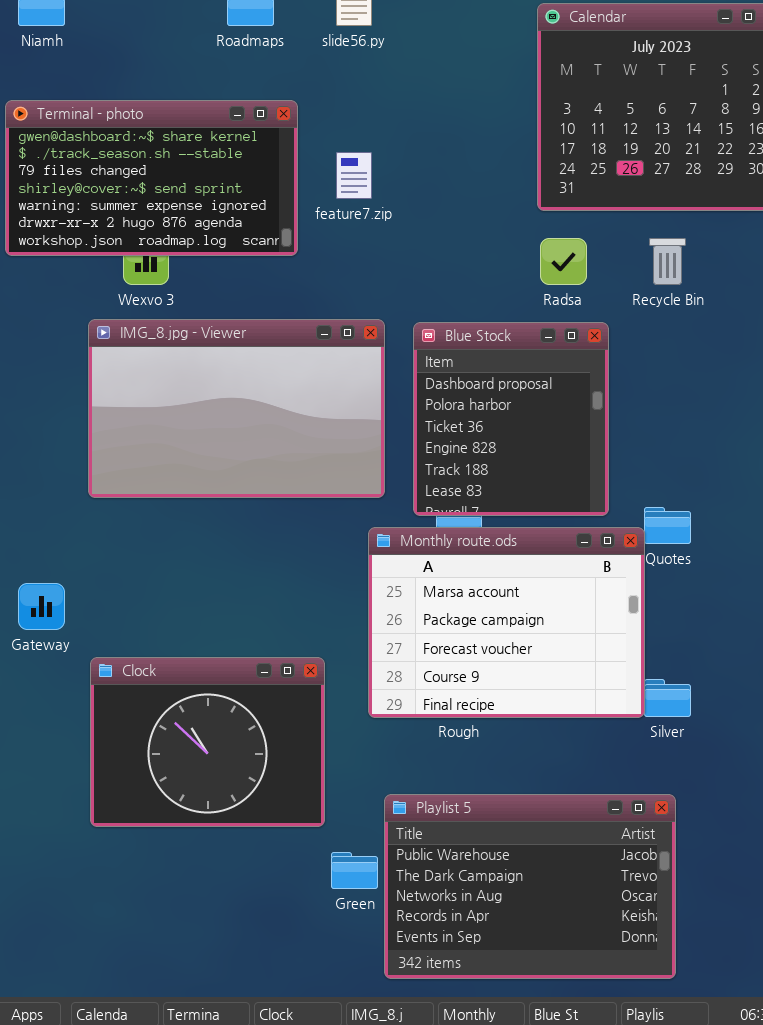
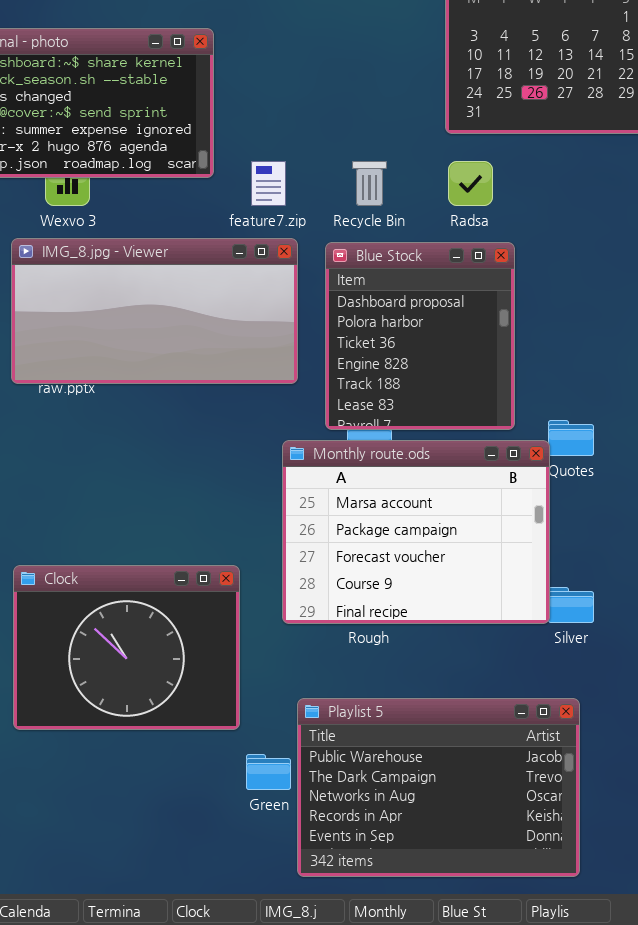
feature7.zip: [336,152,372,199] -> [251,161,286,206], moved
Recycle Bin: [649,238,686,285] -> [352,161,387,206], moved
IMG_8.jpg - Viewer: [88,319,385,498] -> [11,238,298,384], resized

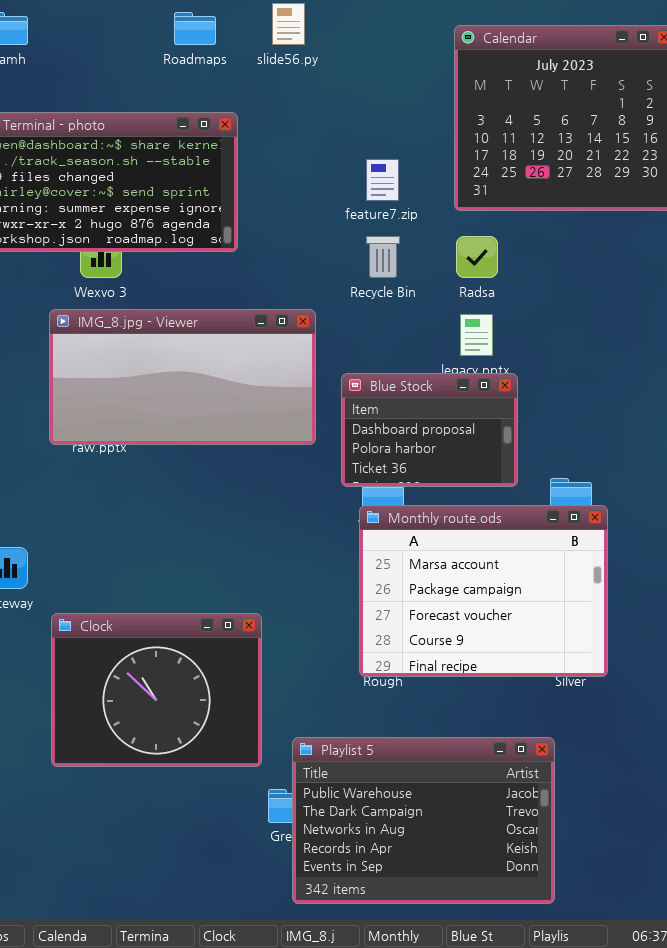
feature7.zip: [251,161,286,206] -> [366,159,399,201], moved
Blue Stock: [325,242,515,430] -> [341,373,518,487], resized
Monthly route.ods: [282,440,550,624] -> [359,505,608,677], moved
Playlist 5: [297,698,580,877] -> [292,737,555,904], moved

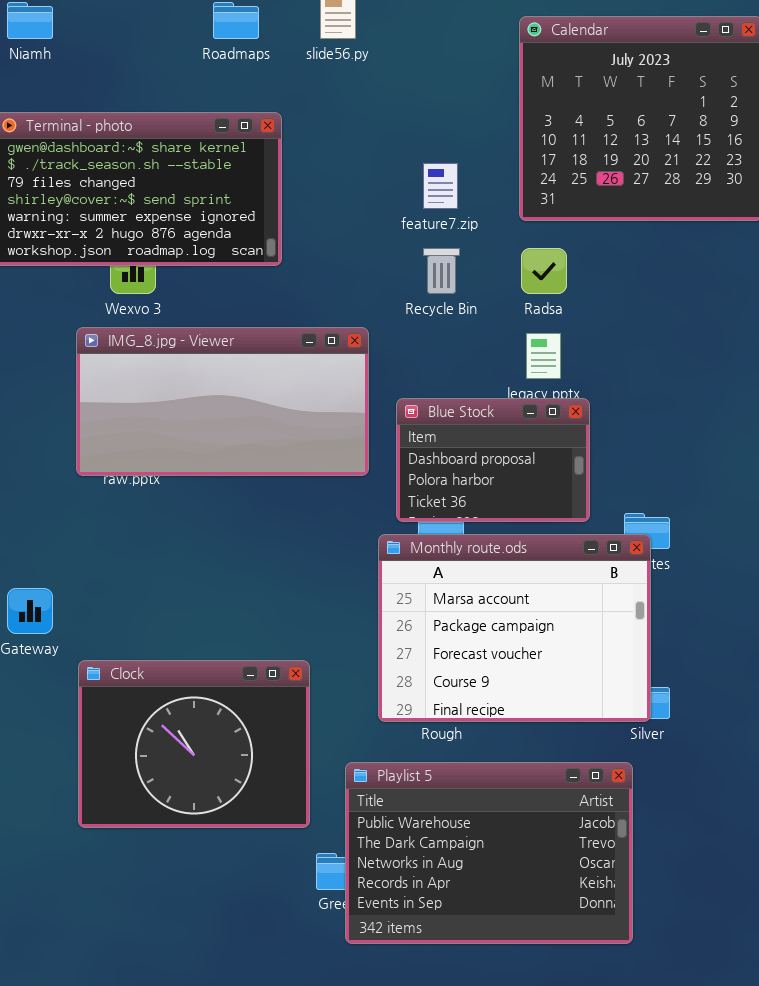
Monthly route.ods: [359,505,608,677] -> [378,534,651,722], moved
Playlist 5: [292,737,555,904] -> [345,762,633,944], moved

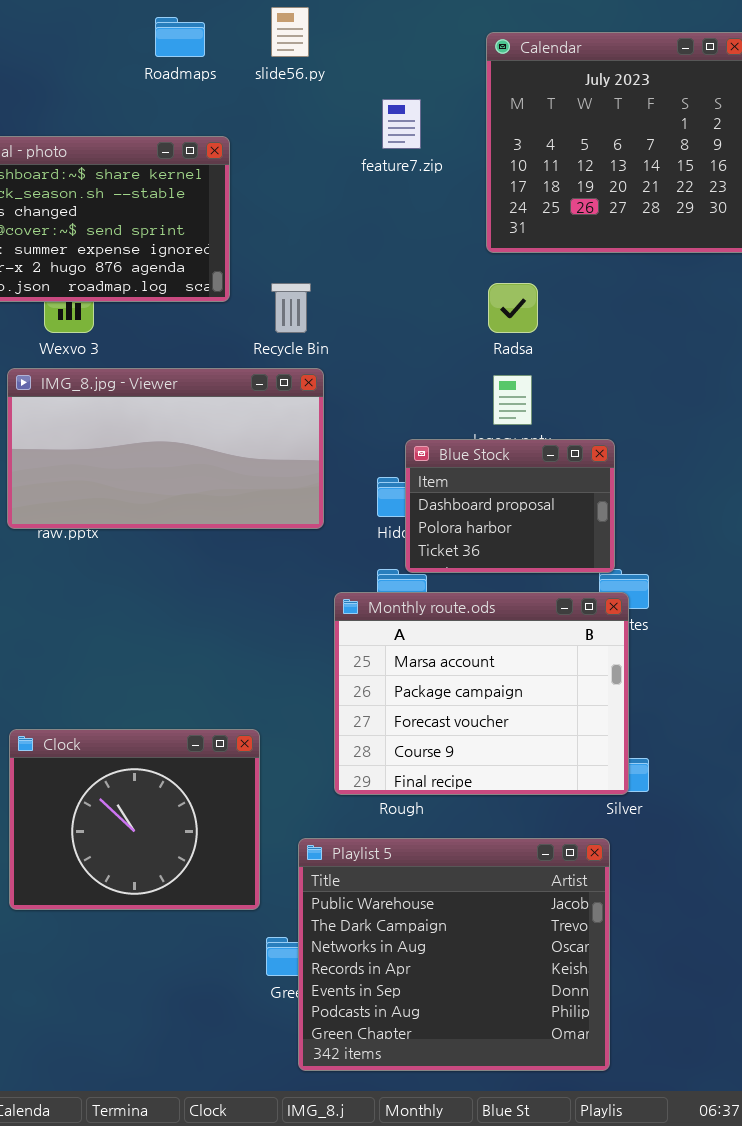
feature7.zip: [423,163,458,209] -> [382,99,421,149], moved
Recycle Bin: [423,248,460,294] -> [271,283,311,333], moved
Blue Stock: [396,398,590,522] -> [405,439,615,573], moved
Playlist 5: [345,762,633,944] -> [298,838,610,1071], resized

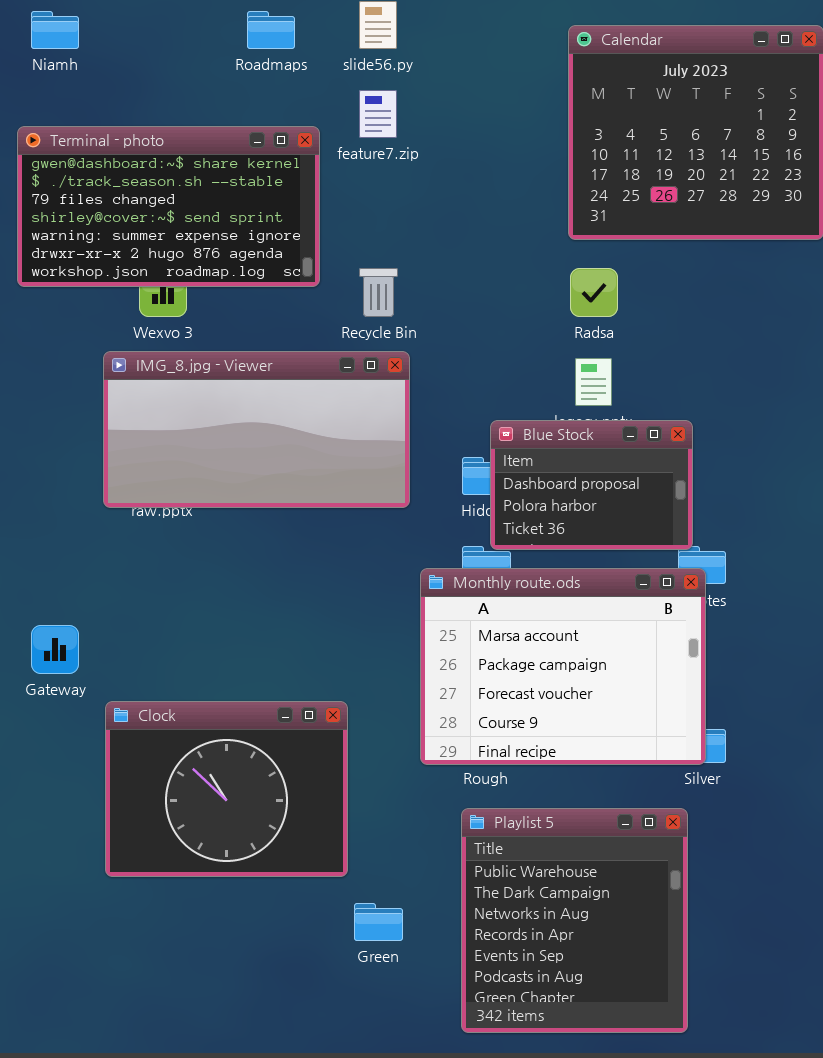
feature7.zip: [382,99,421,149] -> [359,90,397,138], moved
Playlist 5: [298,838,610,1071] -> [461,808,688,1033], resized

